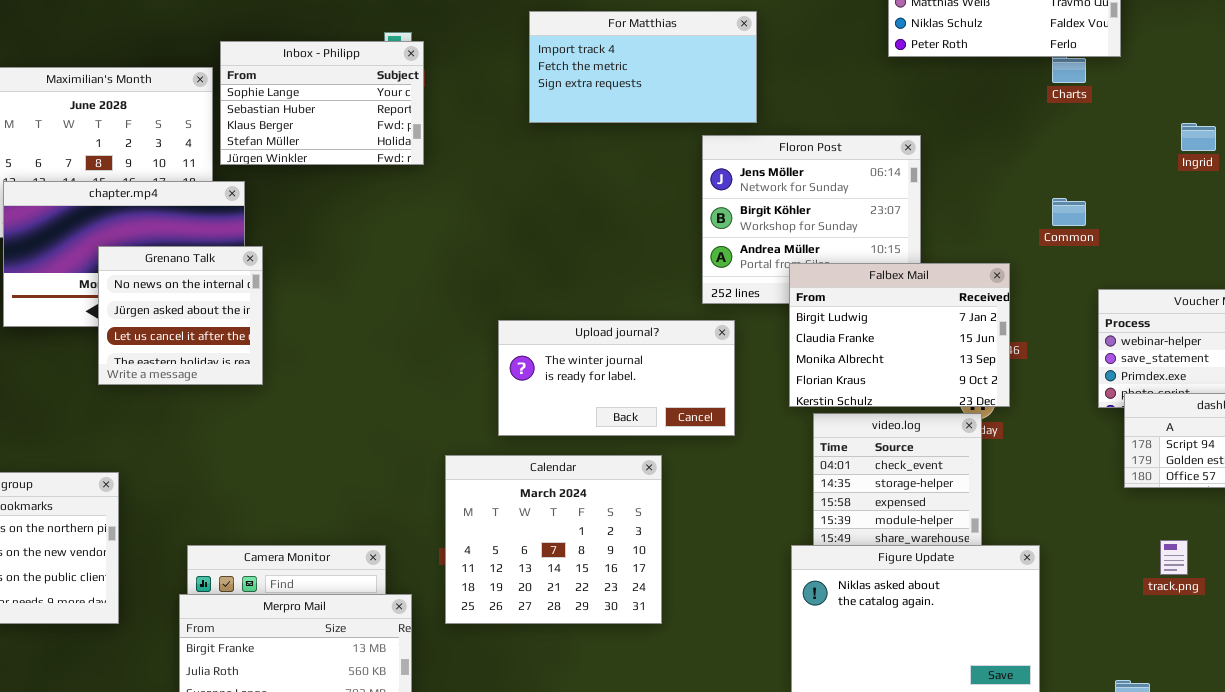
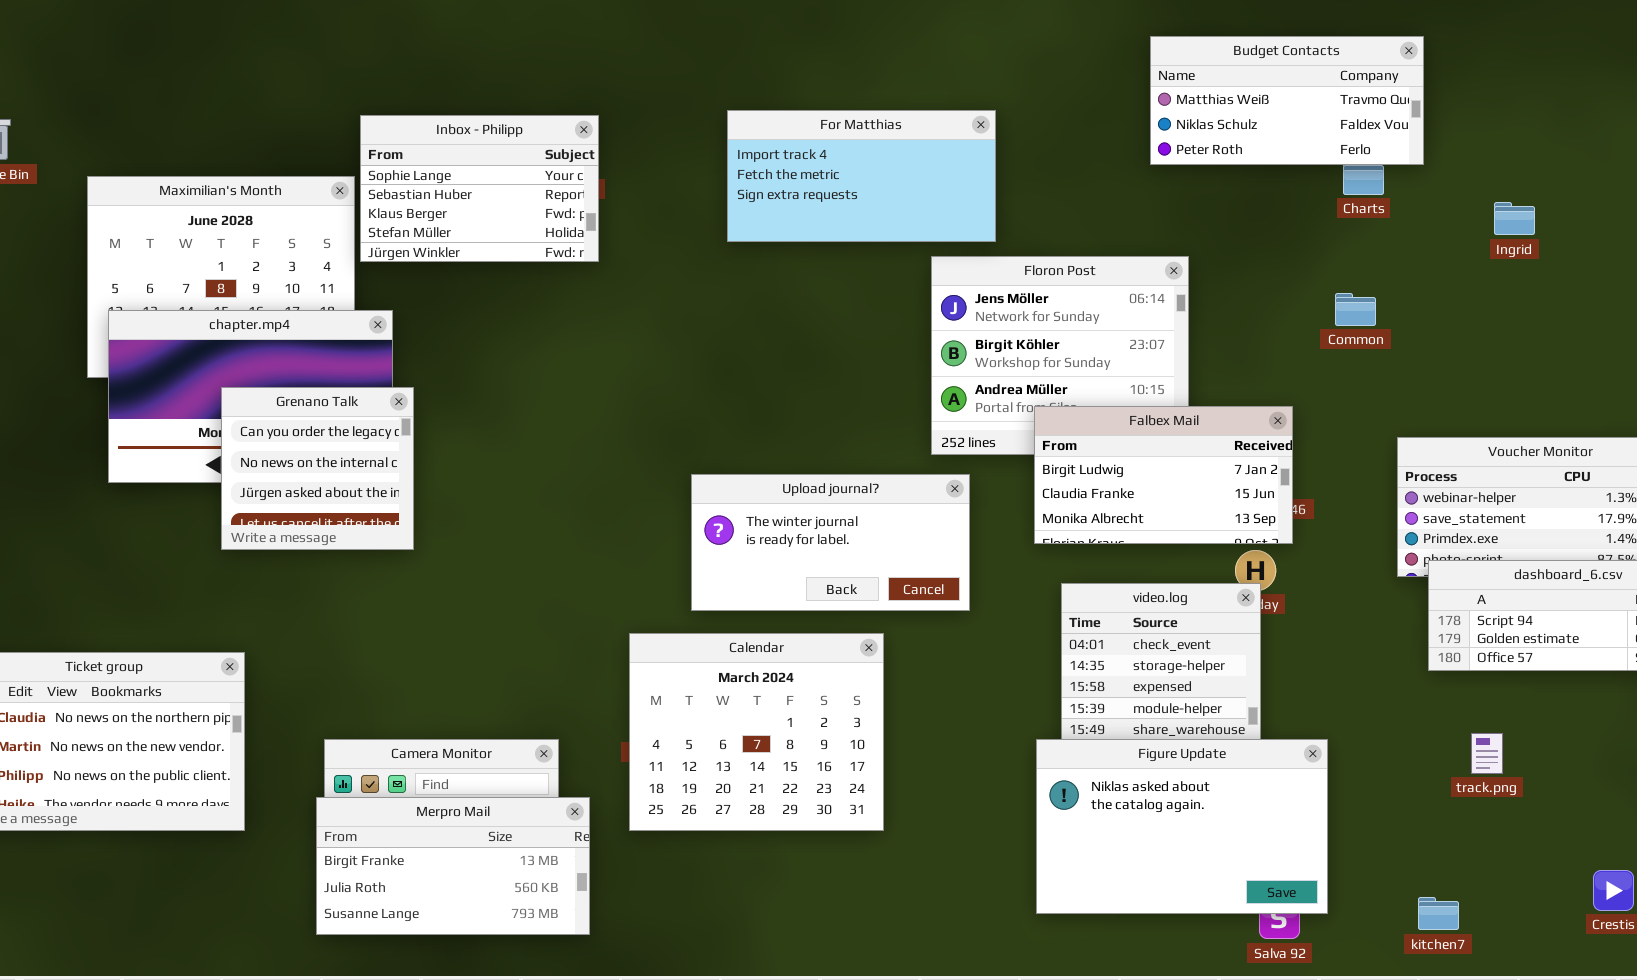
Inbox - Philipp: [220,41,424,165] -> [360,115,599,262], moved
Ingrid: [1181,123,1216,151] -> [1494,202,1535,235], moved
Common: [1052,198,1086,226] -> [1335,293,1376,326], moved
Grenano Talk: [98,246,263,385] -> [221,387,414,550], scrolled up 1 row
Falbex Mail: [789,263,1010,407] -> [1034,406,1293,544], resized

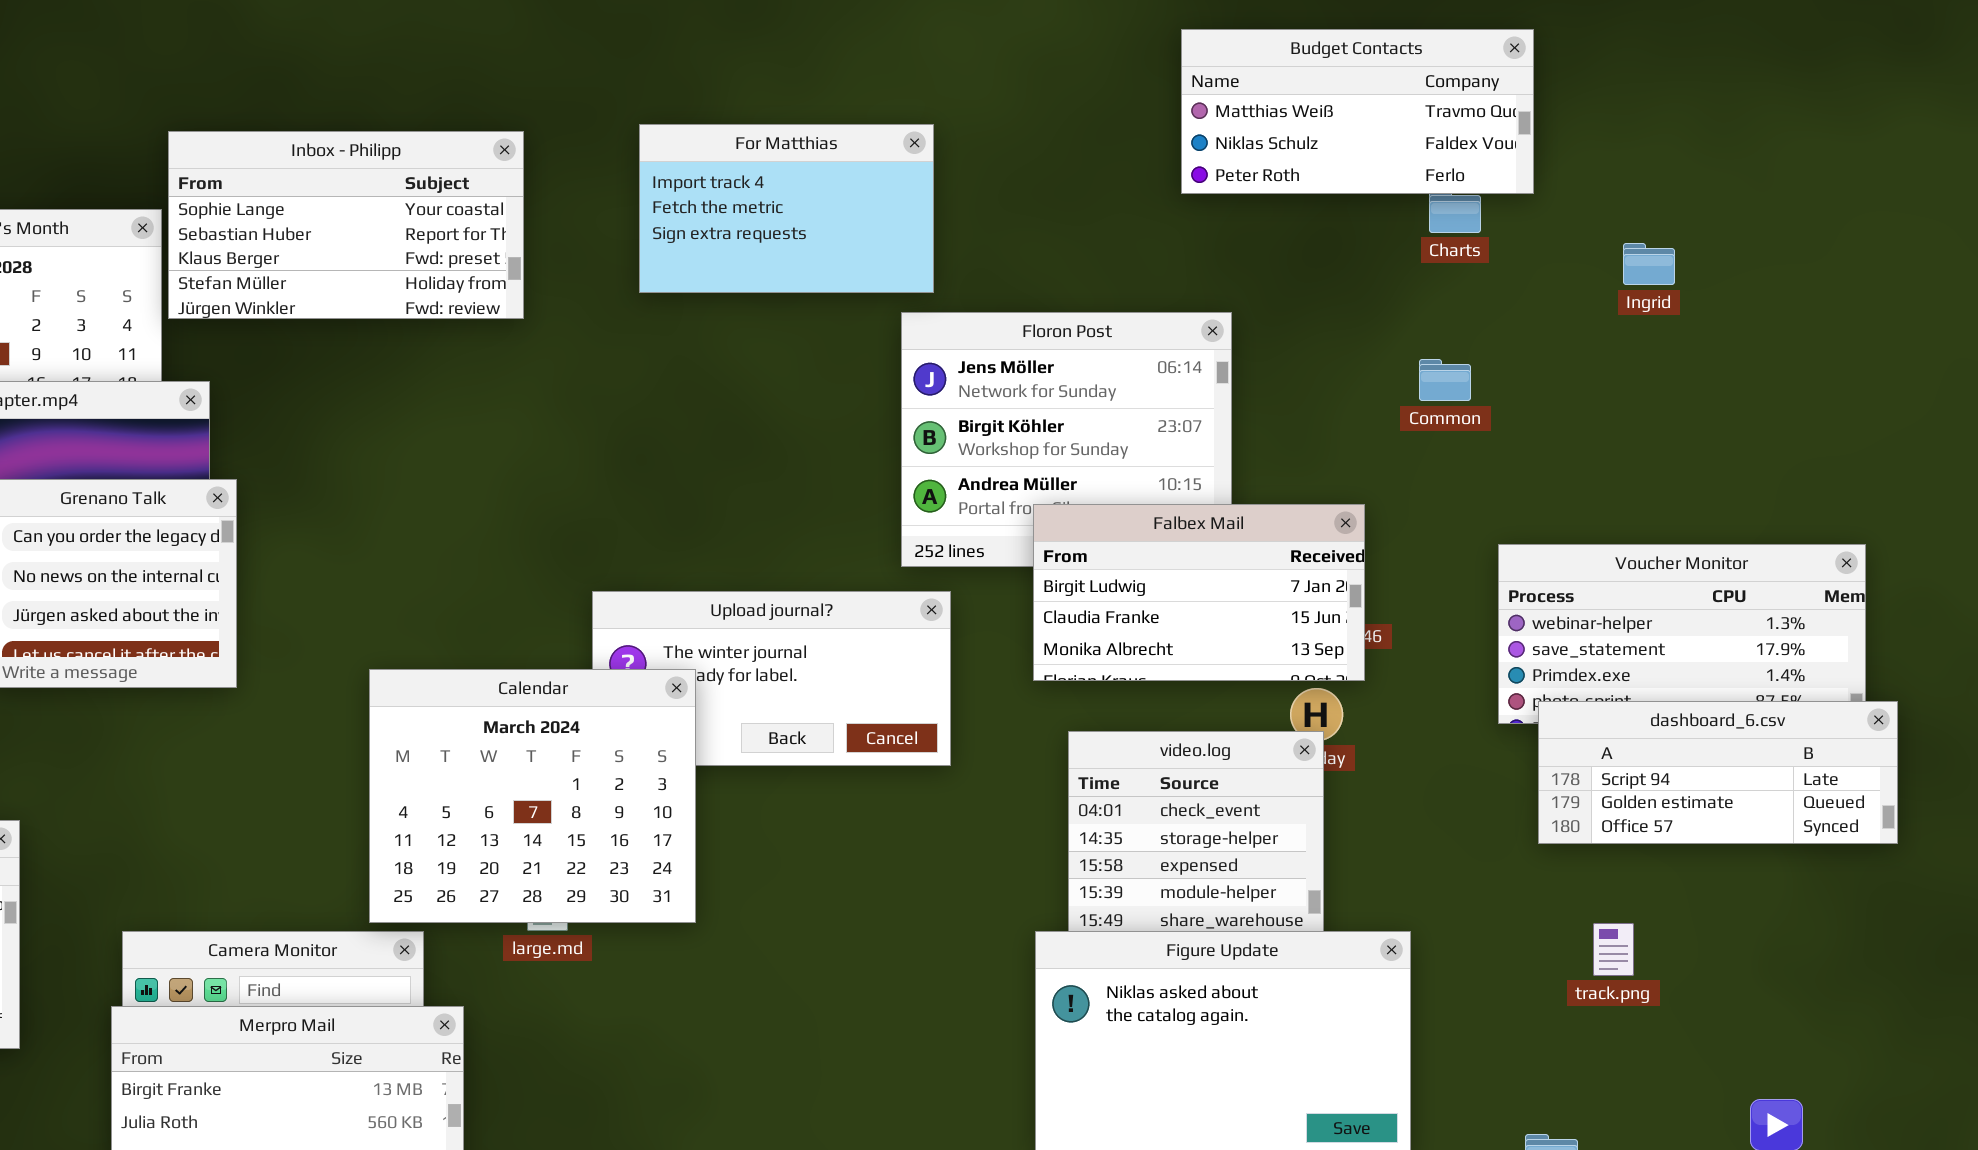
For Matthias: [727,110,996,242] -> [639,124,934,293], resized
Inbox - Philipp: [360,115,599,262] -> [168,131,524,319], resized
Calendar: [629,633,884,831] -> [369,669,696,923], moved

